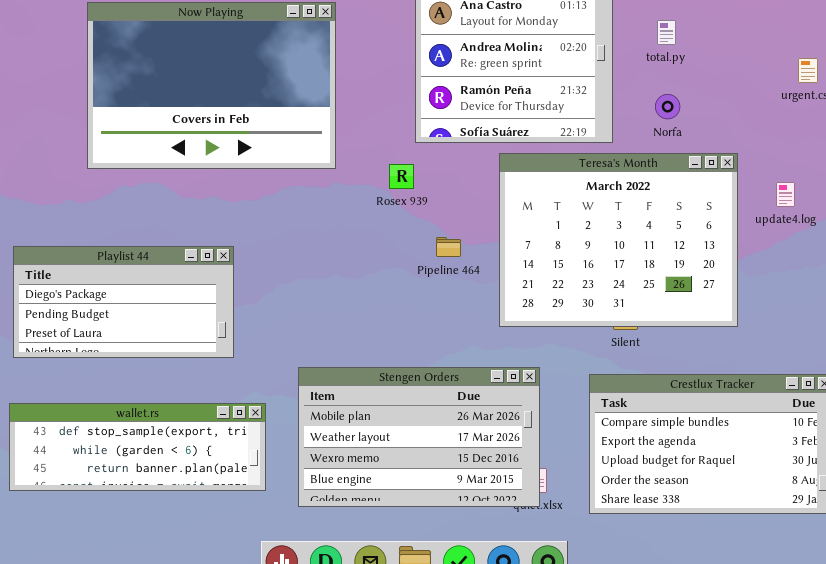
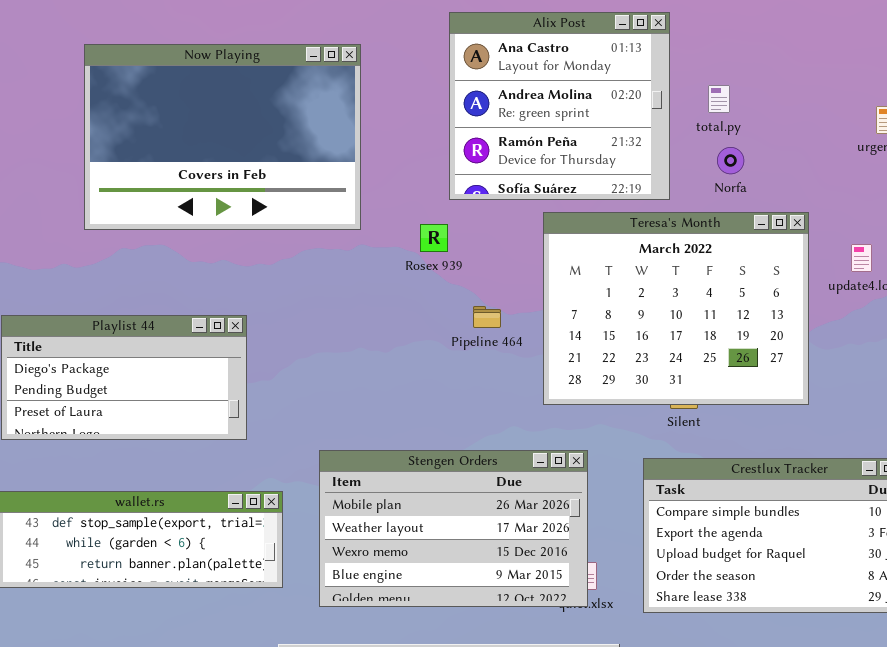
total.py: [657,20,676,45] -> [708,85,730,113], moved

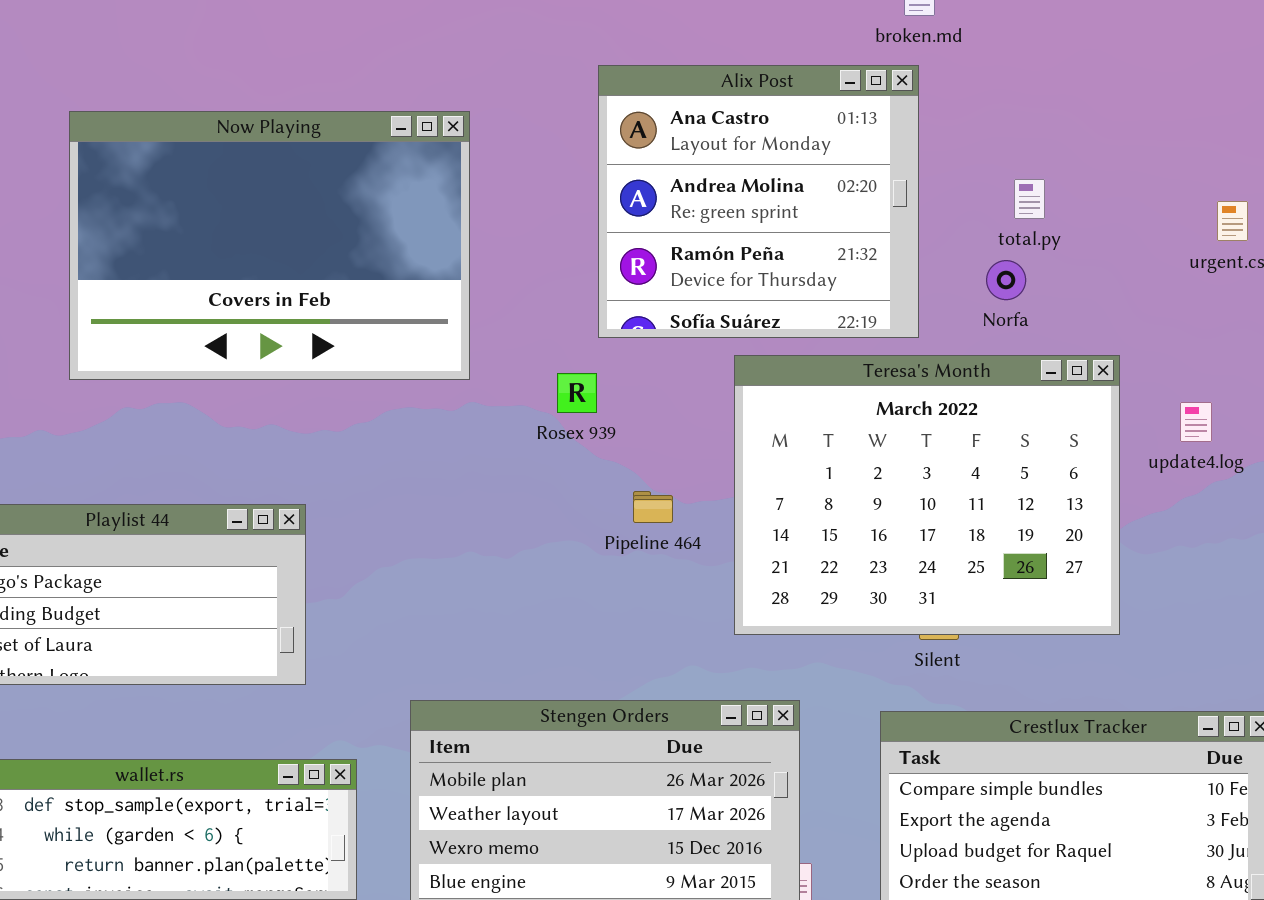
total.py: [708,85,730,113] -> [1014,179,1045,219], moved

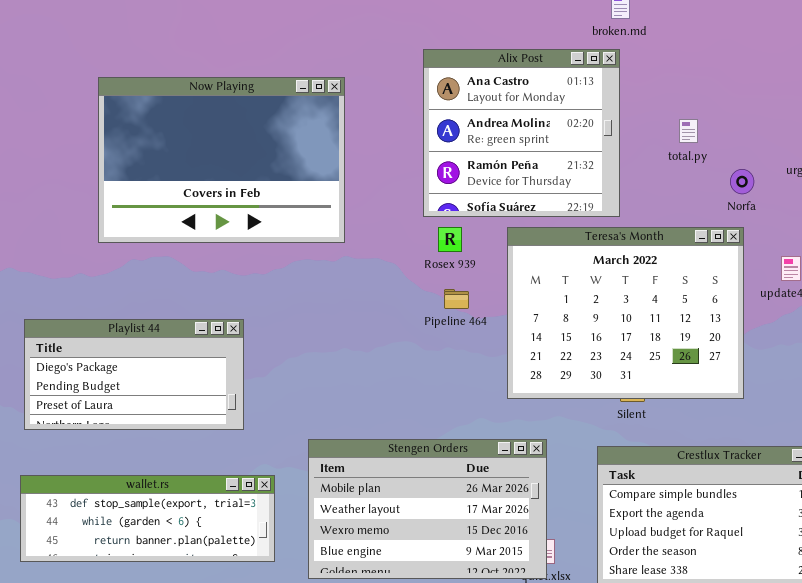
Norfa: [986,260,1026,300] -> [730,169,754,194], moved
Rosex 939: [557,373,597,413] -> [438,227,462,252], moved
Pipeline 464: [633,491,673,523] -> [444,289,469,309], moved

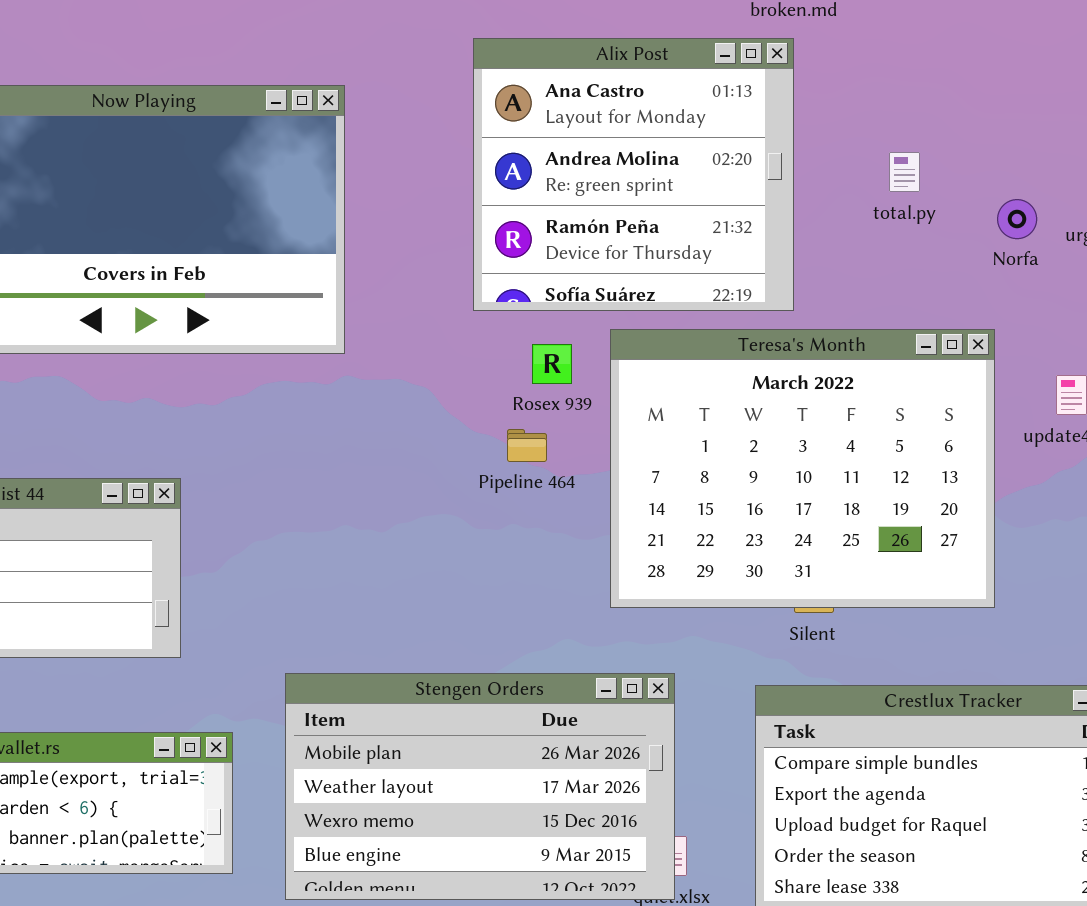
Norfa: [730,169,754,194] -> [997,199,1037,239], moved
Rosex 939: [438,227,462,252] -> [532,344,572,384], moved

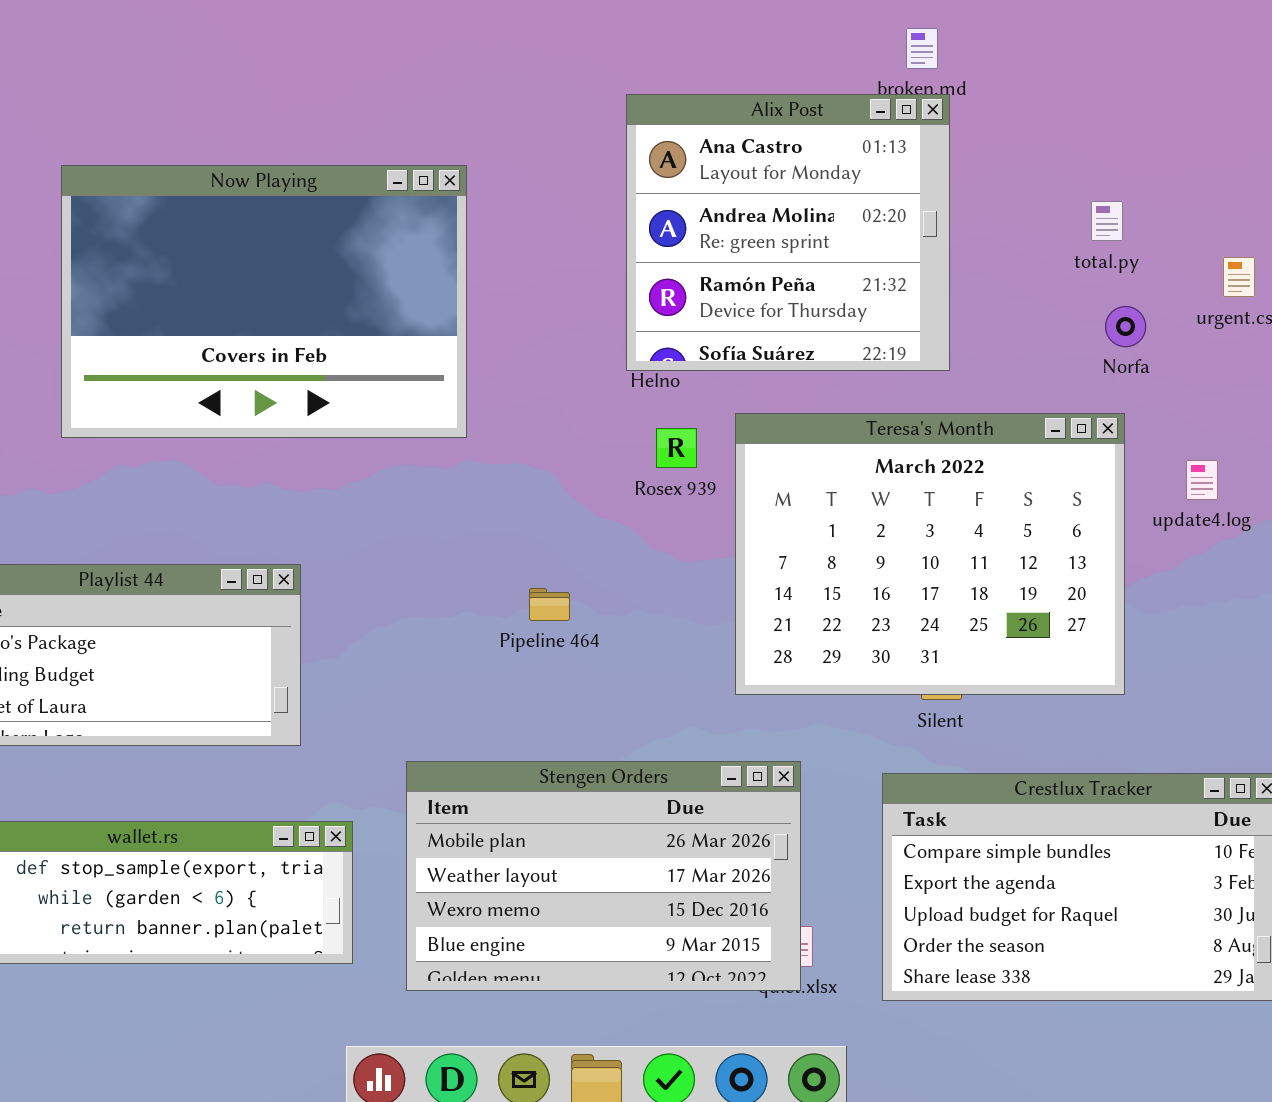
Alix Post: [473,38,794,311] -> [626,94,950,371], moved
total.py: [889,152,920,192] -> [1091,201,1123,241], moved
Norfa: [997,199,1037,239] -> [1105,306,1146,347], moved
Pipeline 464: [507,429,547,462] -> [529,588,570,621], moved

